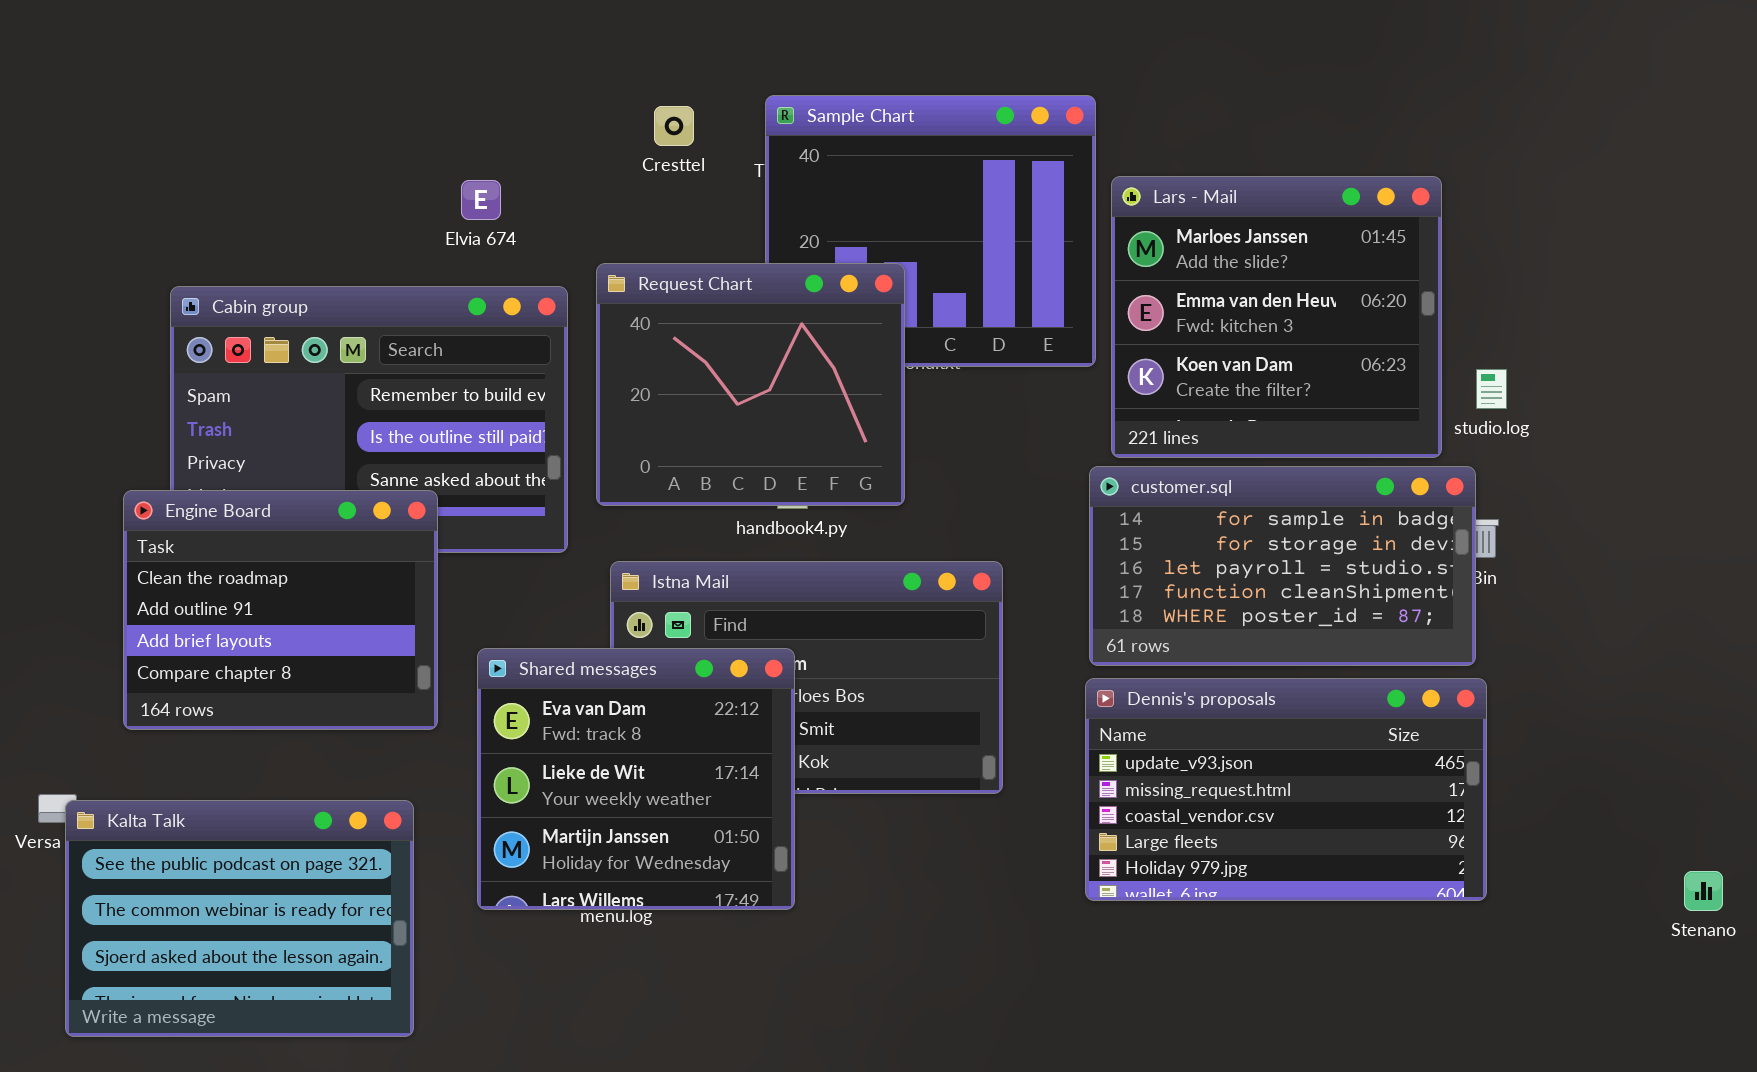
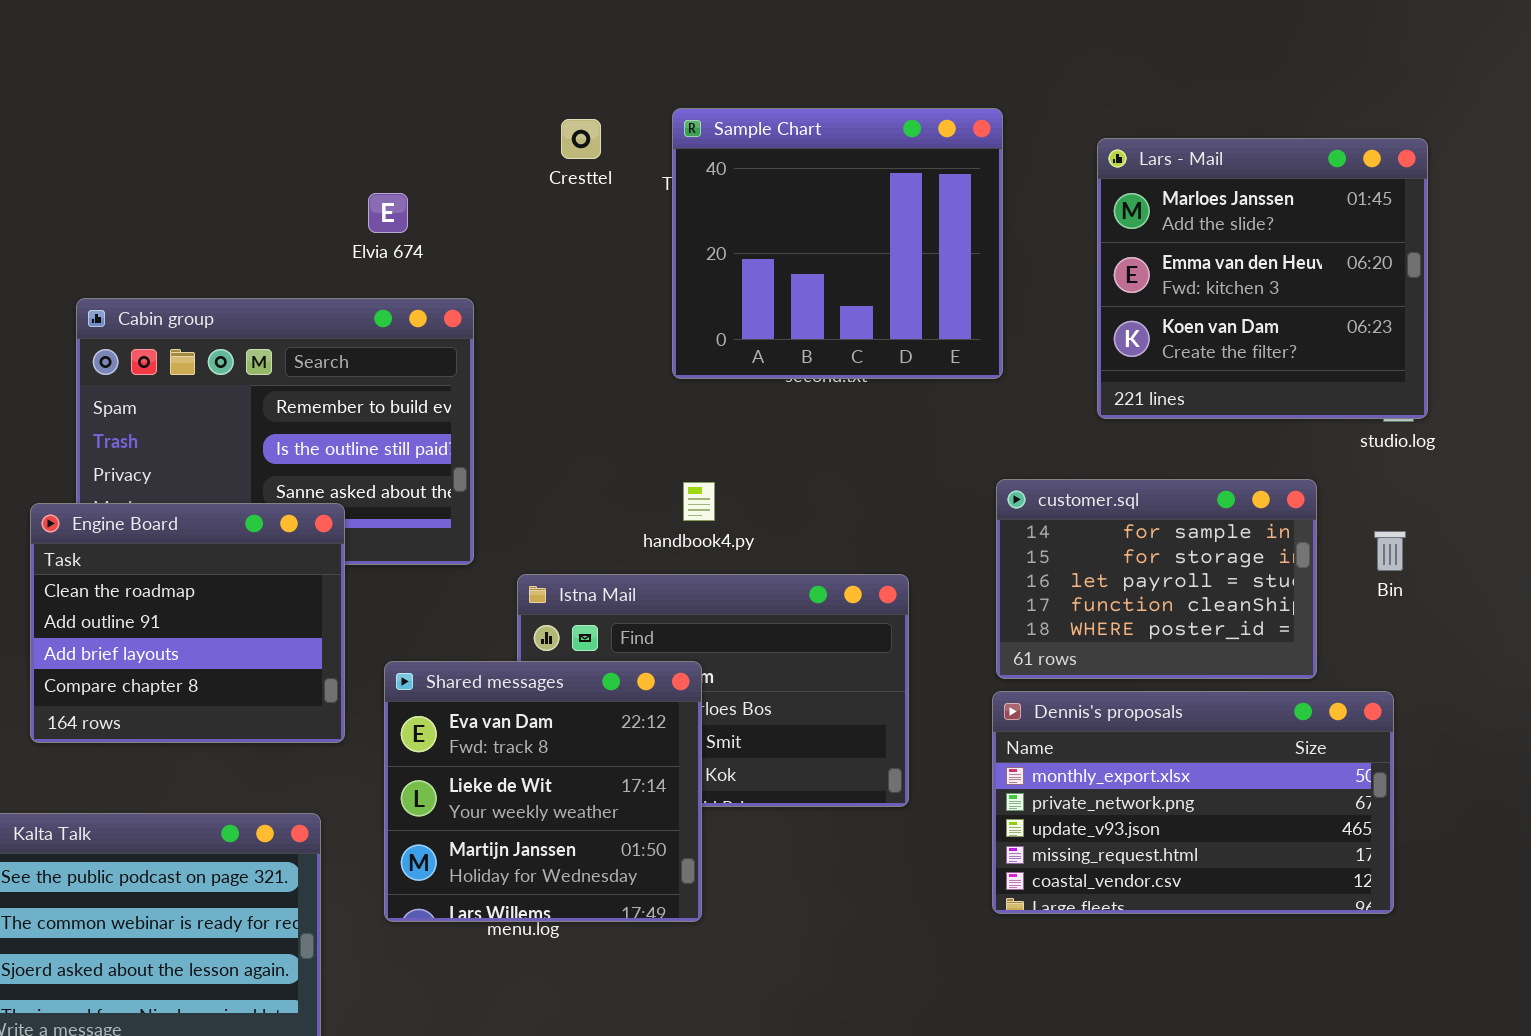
Lars - Mail: [1111,176,1442,458] -> [1097,138,1428,419], moved
Request Chart: [596,263,905,506] -> none, closed
customer.sql: [1089,466,1476,666] -> [996,479,1317,679], resized
Dennis's proposals: [1085,678,1487,901] -> [992,691,1394,914], scrolled up 2 rows

